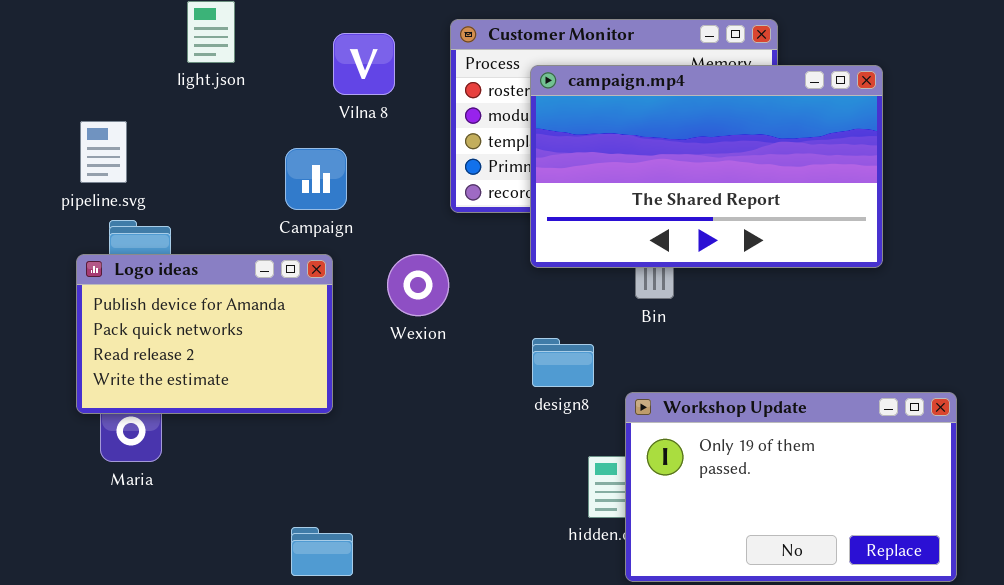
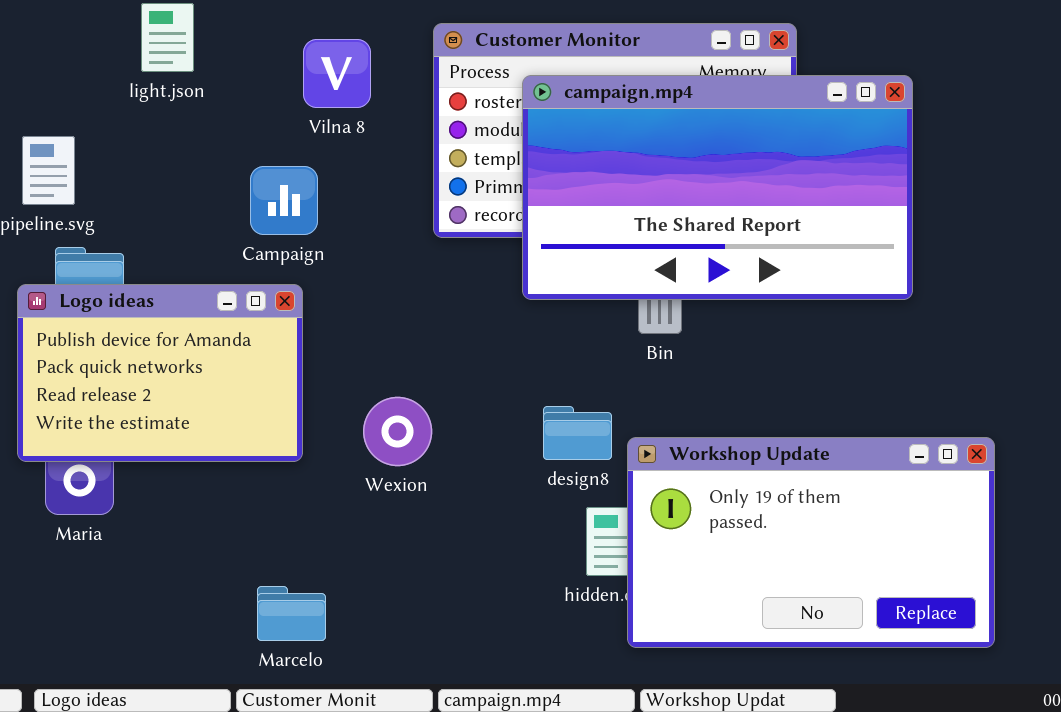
Wexion: [387,254,449,316] -> [363,397,432,466], moved
design8: [532,338,594,387] -> [543,406,612,460], moved

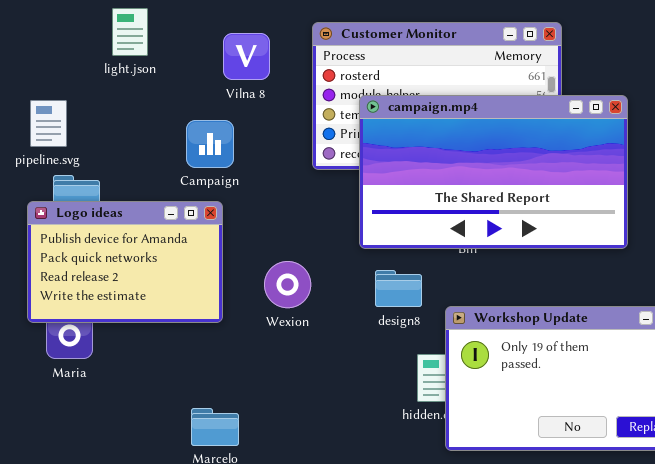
campaign.mp4: [522,75,913,300] -> [359,95,628,249], moved
Wexion: [363,397,432,466] -> [264,261,311,308], moved
design8: [543,406,612,460] -> [375,270,422,307], moved

